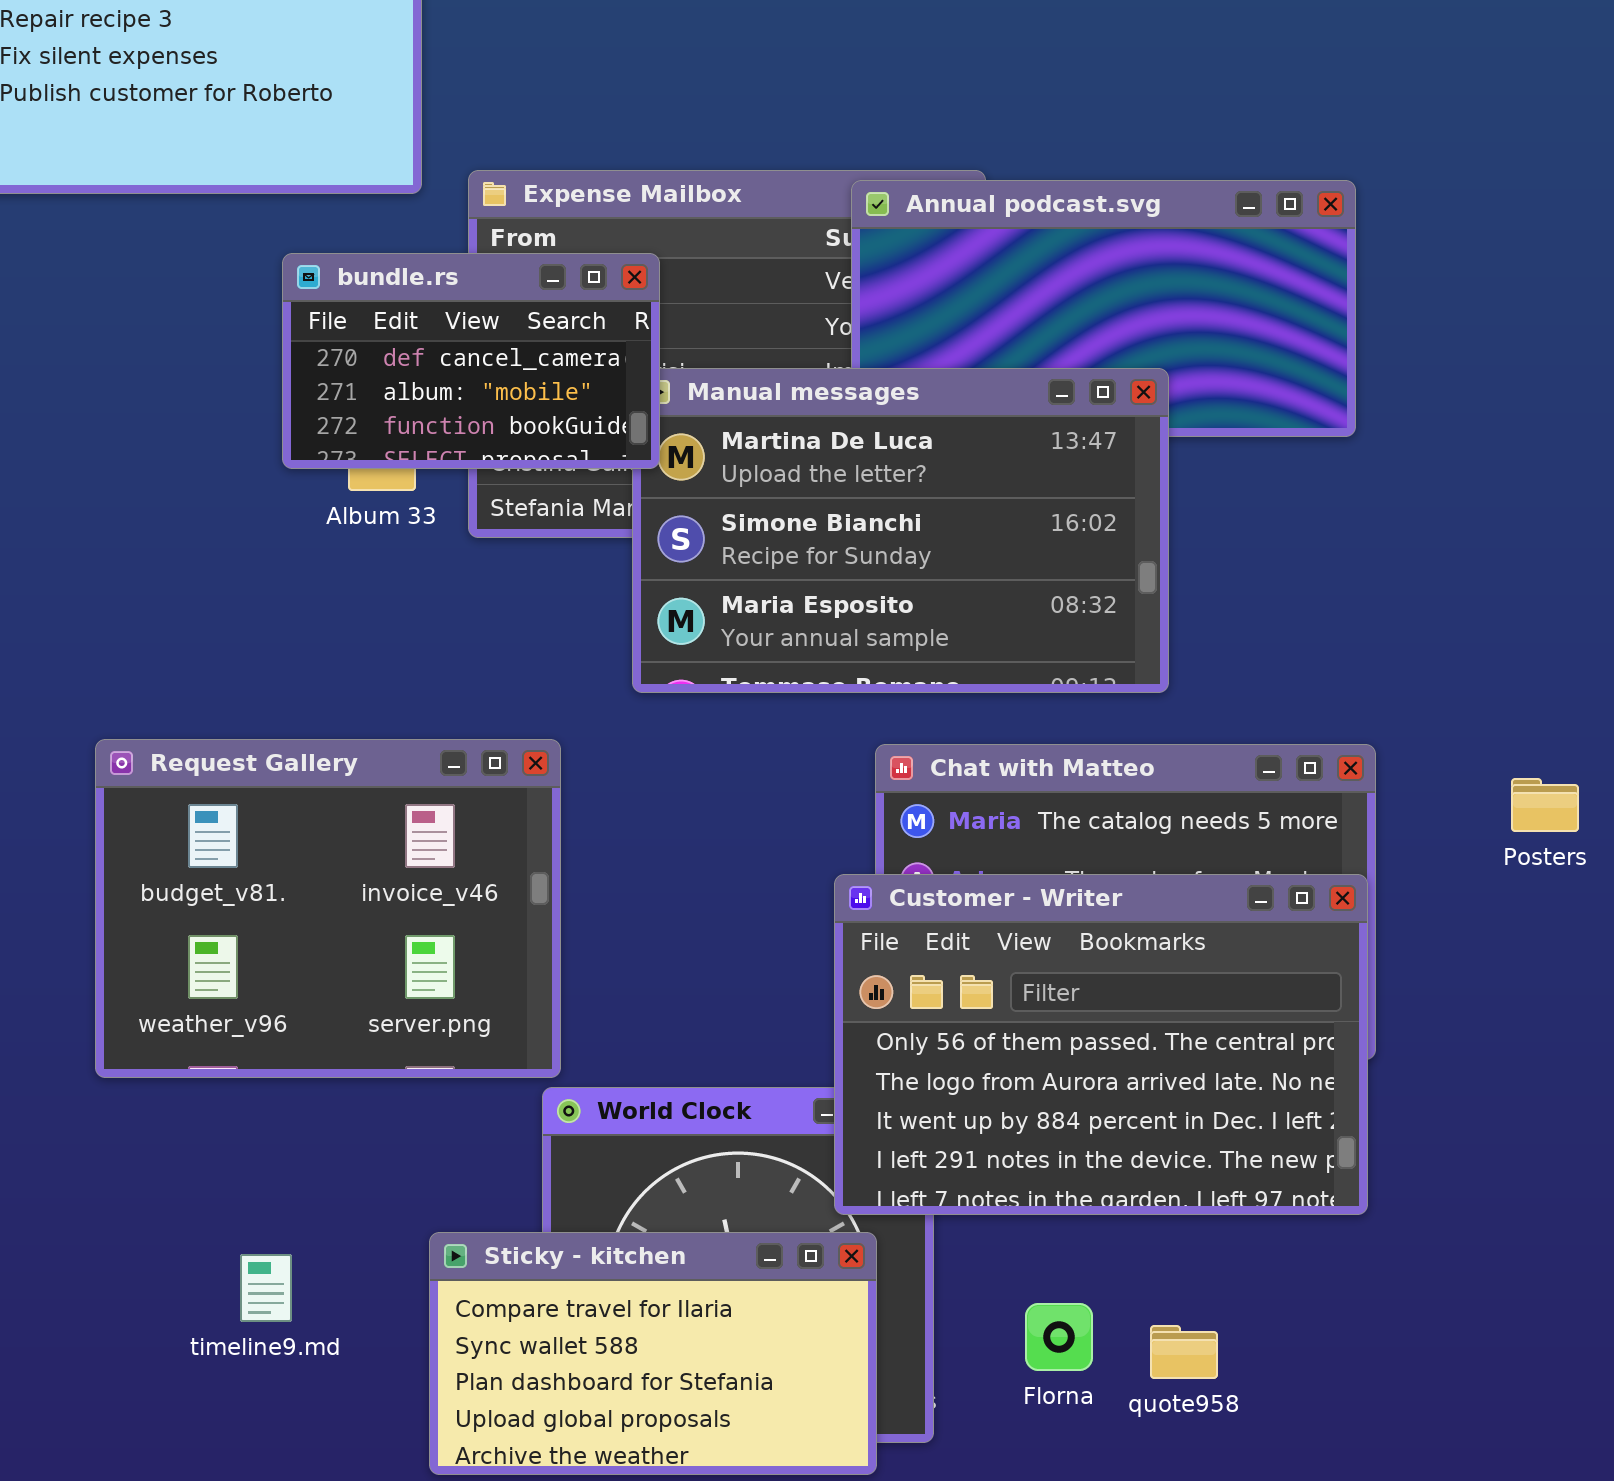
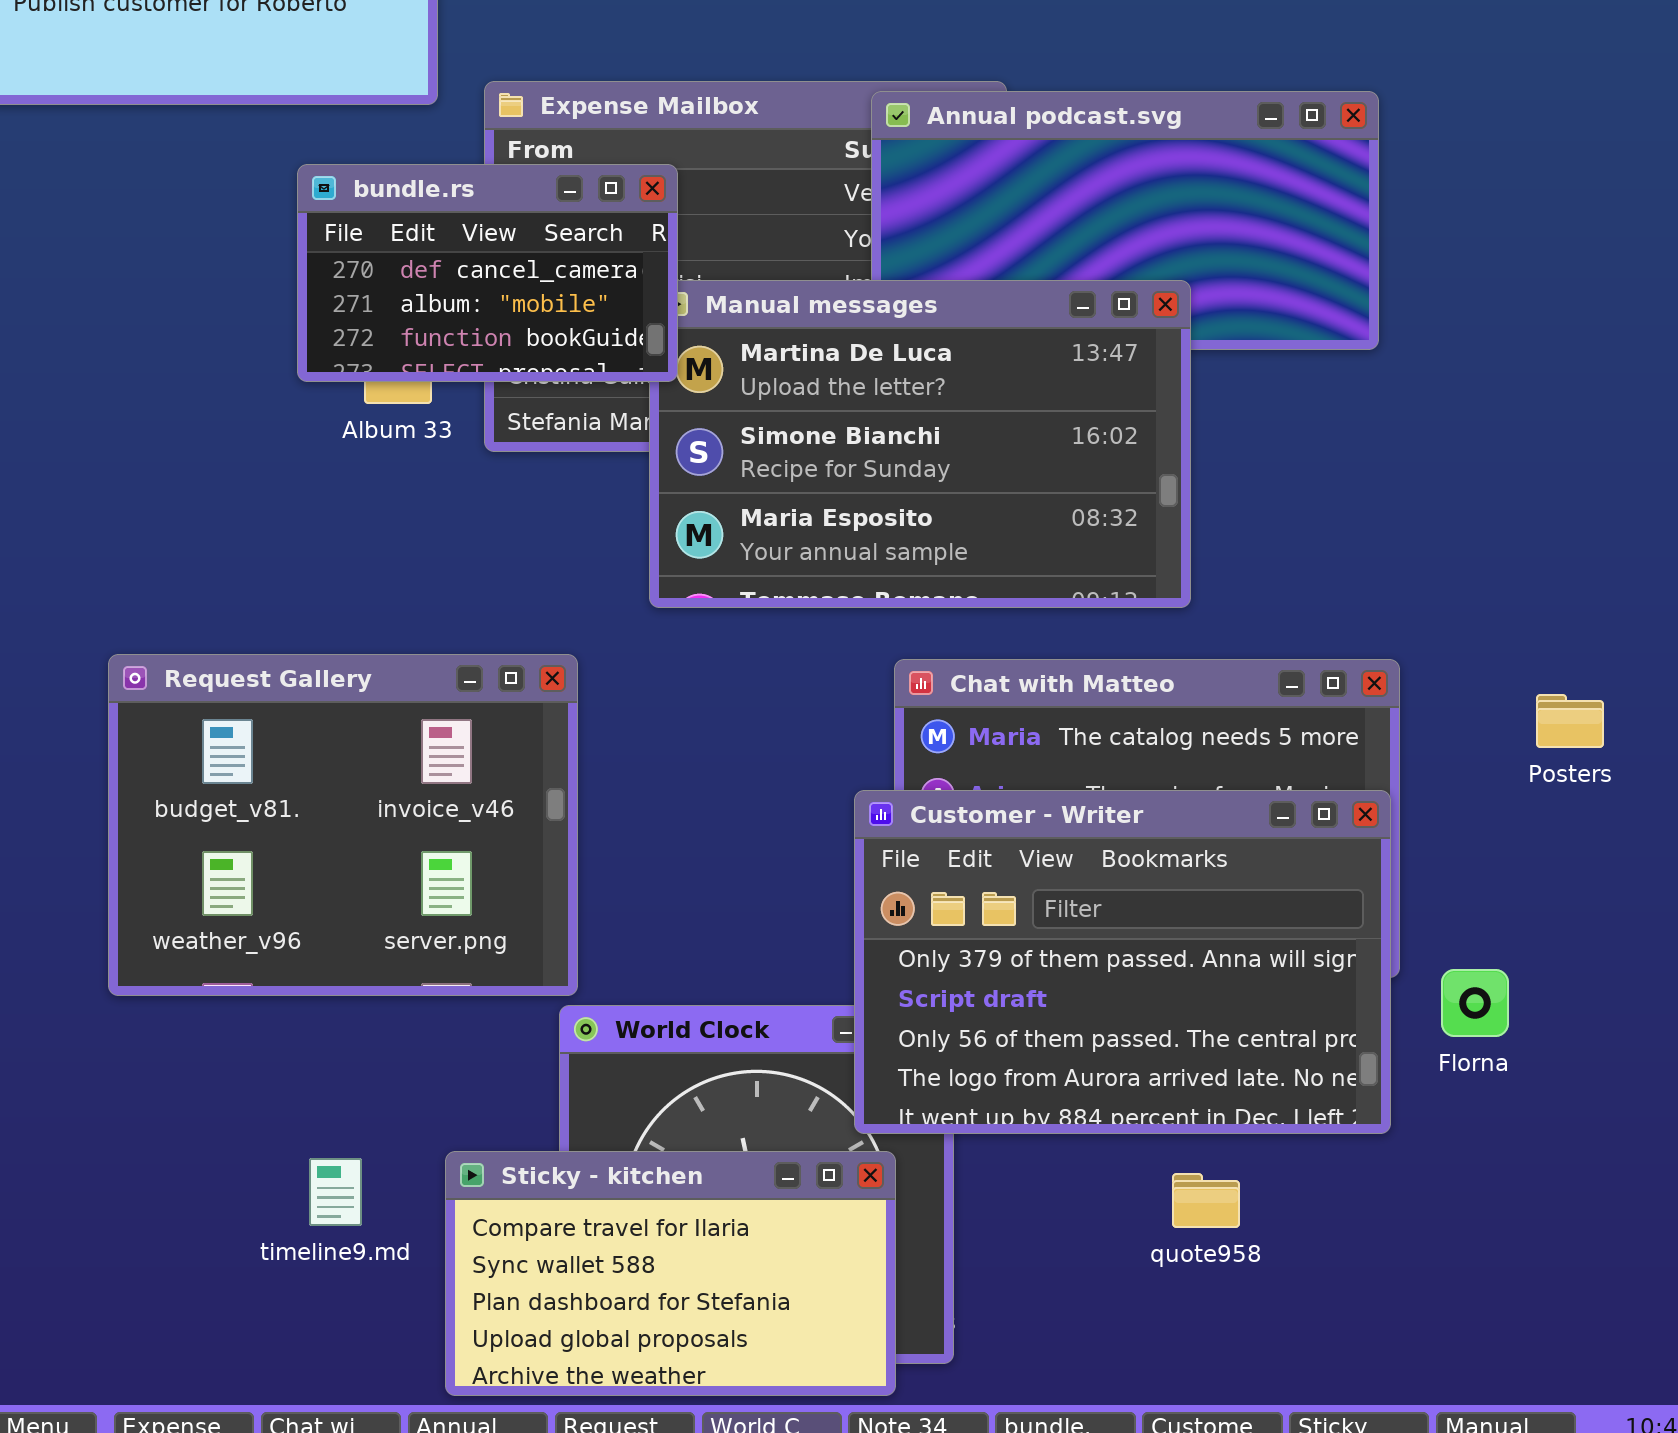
Customer - Writer: [834,874,1368,1215] -> [854,790,1391,1134], scrolled up 2 rows
timeline9.md: [240,1254,292,1322] -> [309,1158,362,1226], moved
Florna: [1025,1303,1093,1371] -> [1441,969,1509,1037], moved
quote958: [1150,1325,1218,1379] -> [1172,1173,1240,1228], moved

